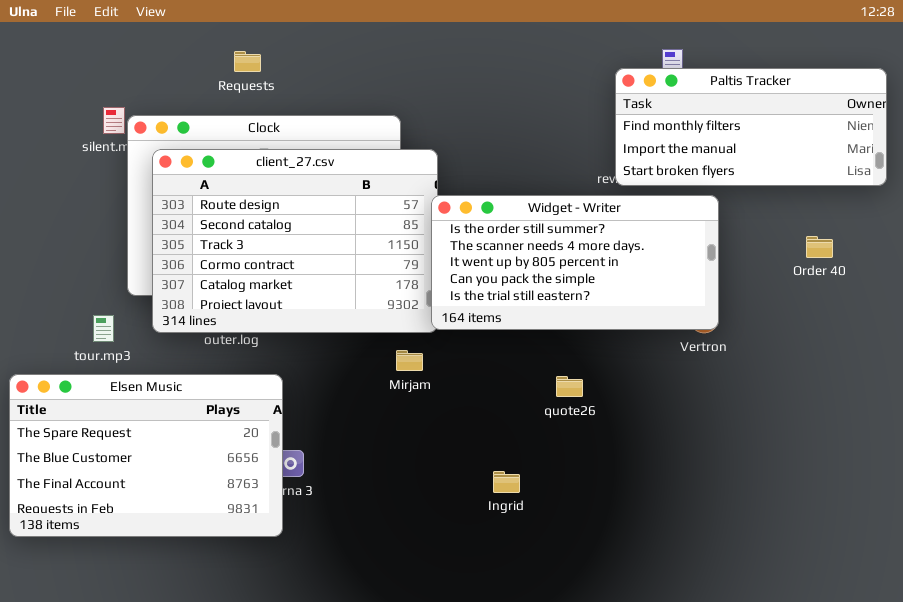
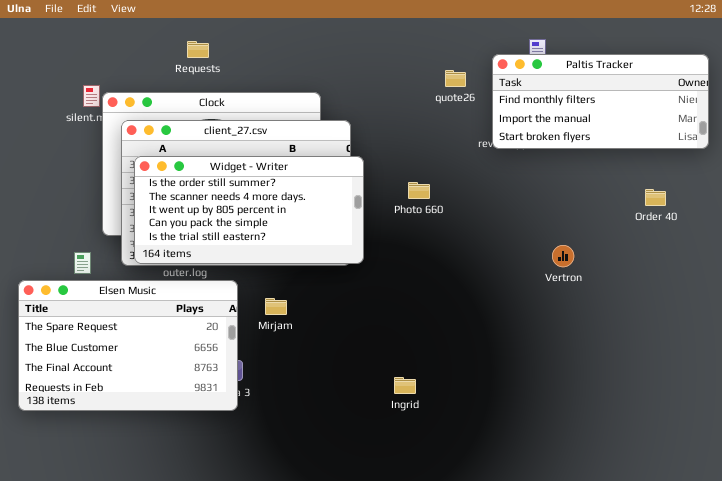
Widget - Writer: [431,195,719,330] -> [134,156,364,264], moved
Mirjam: [396,350,423,371] -> [265,298,287,315], moved
Elsen Music: [9,374,283,537] -> [18,280,238,411], moved
quote26: [556,376,583,397] -> [445,70,466,87], moved

